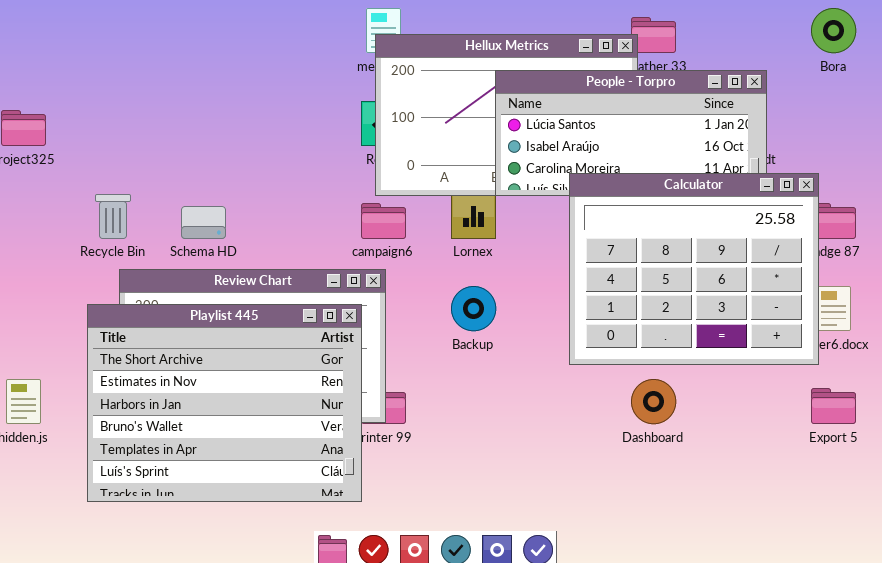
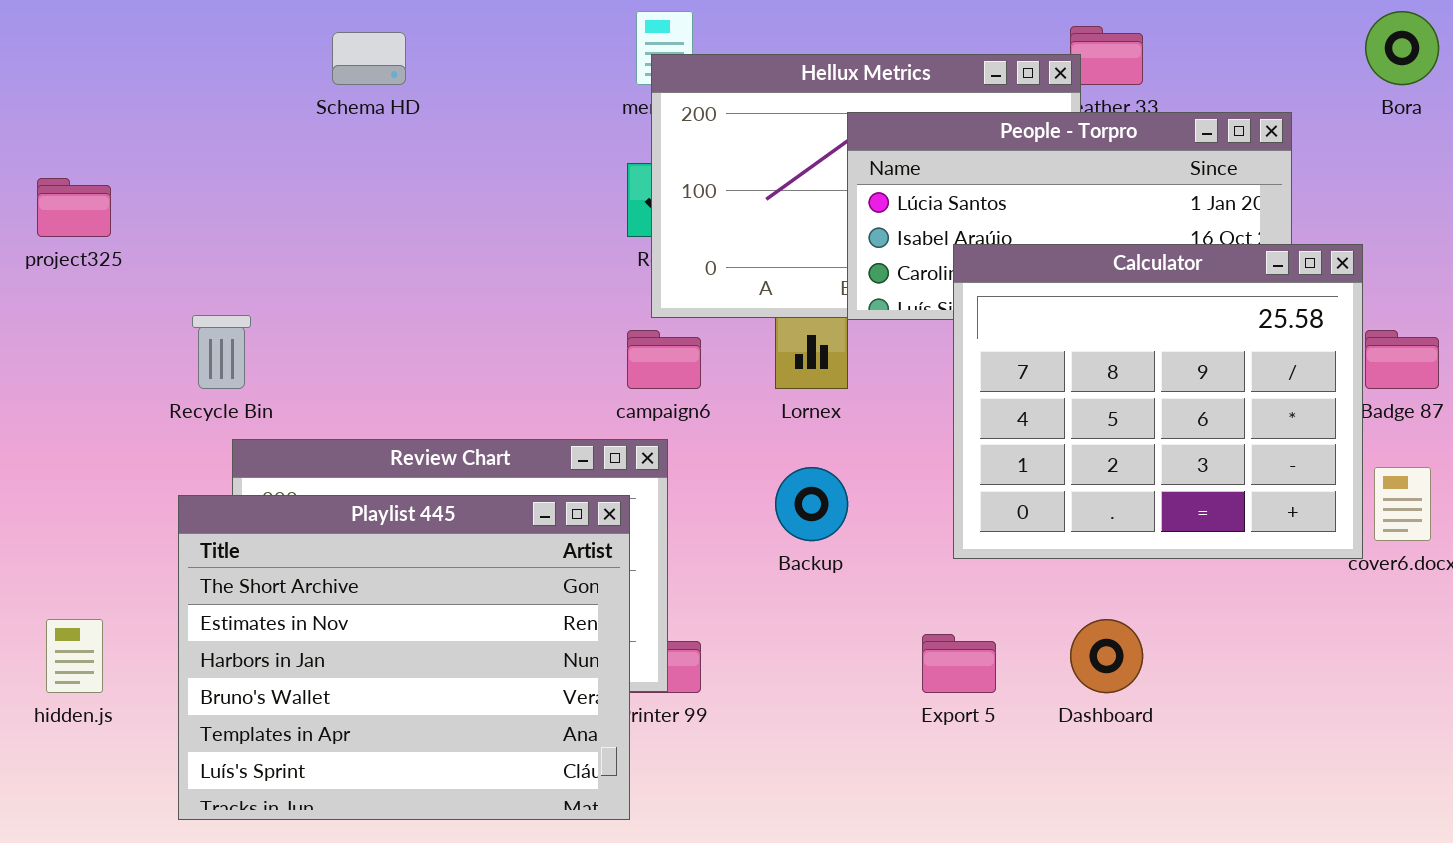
Calculator: [569,173,819,365] -> [953,244,1363,559], moved
Schema HD: [181,206,226,239] -> [332,32,406,85], moved
Export 5: [811,388,856,424] -> [922,634,996,693], moved

